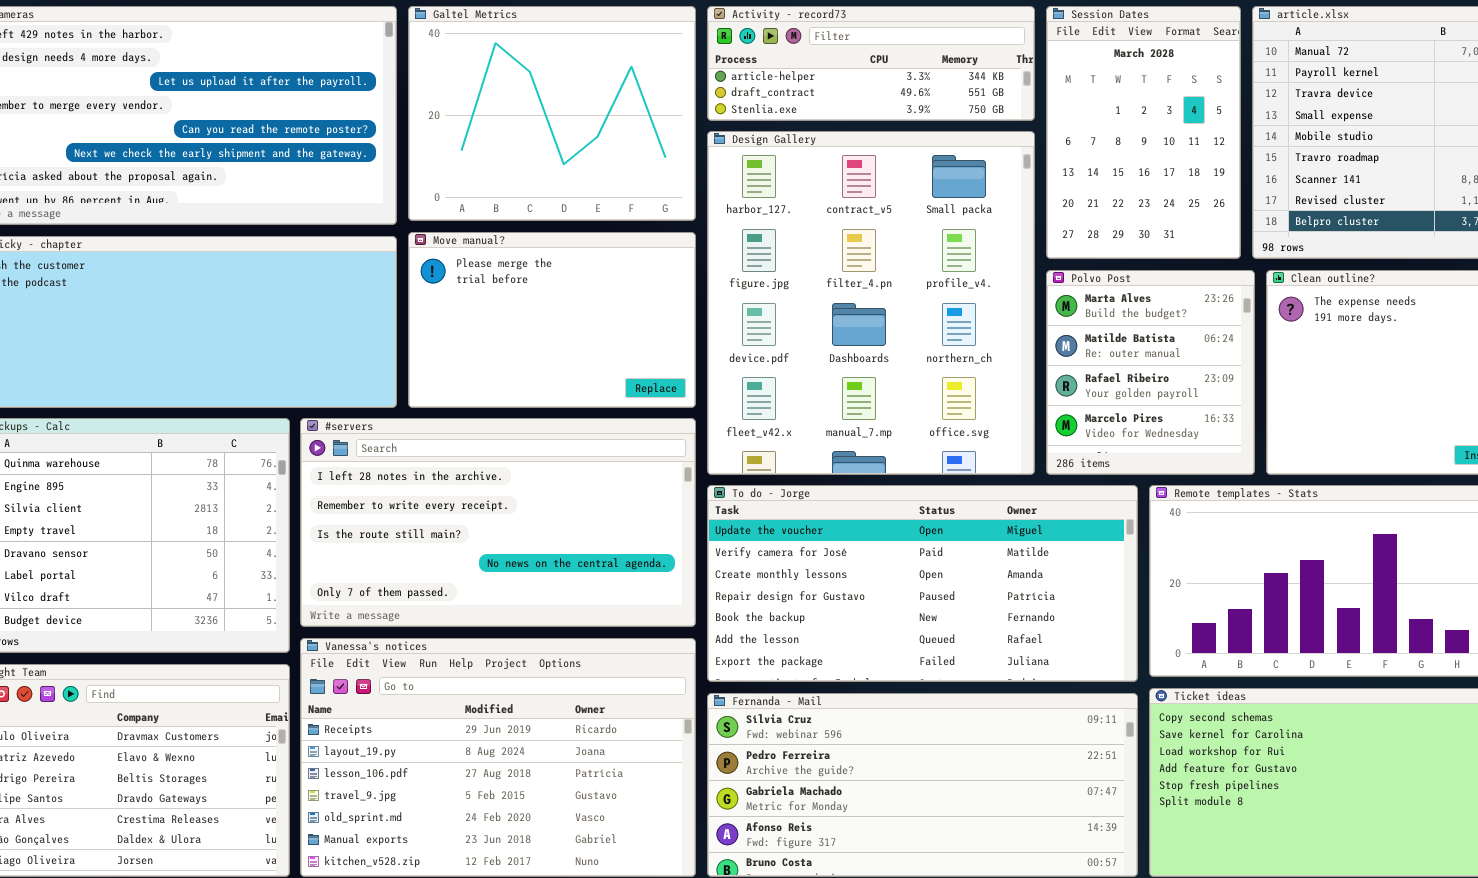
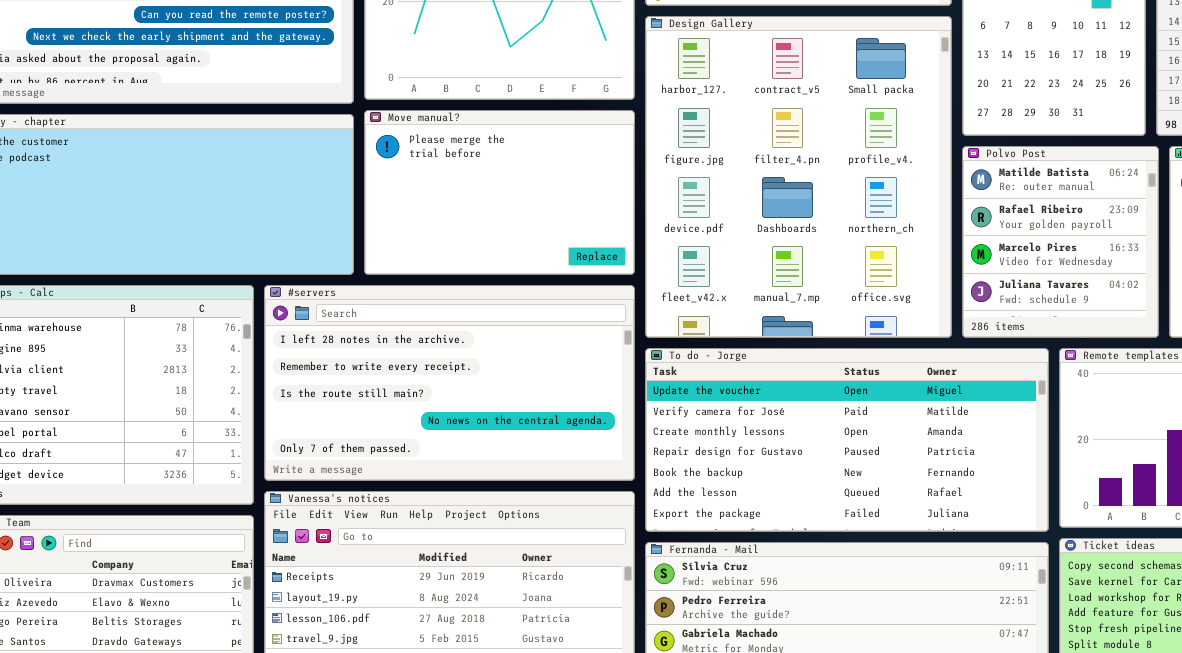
Polvo Post: [1046,270,1255,475] -> [962,146,1159,338], scrolled down 1 row

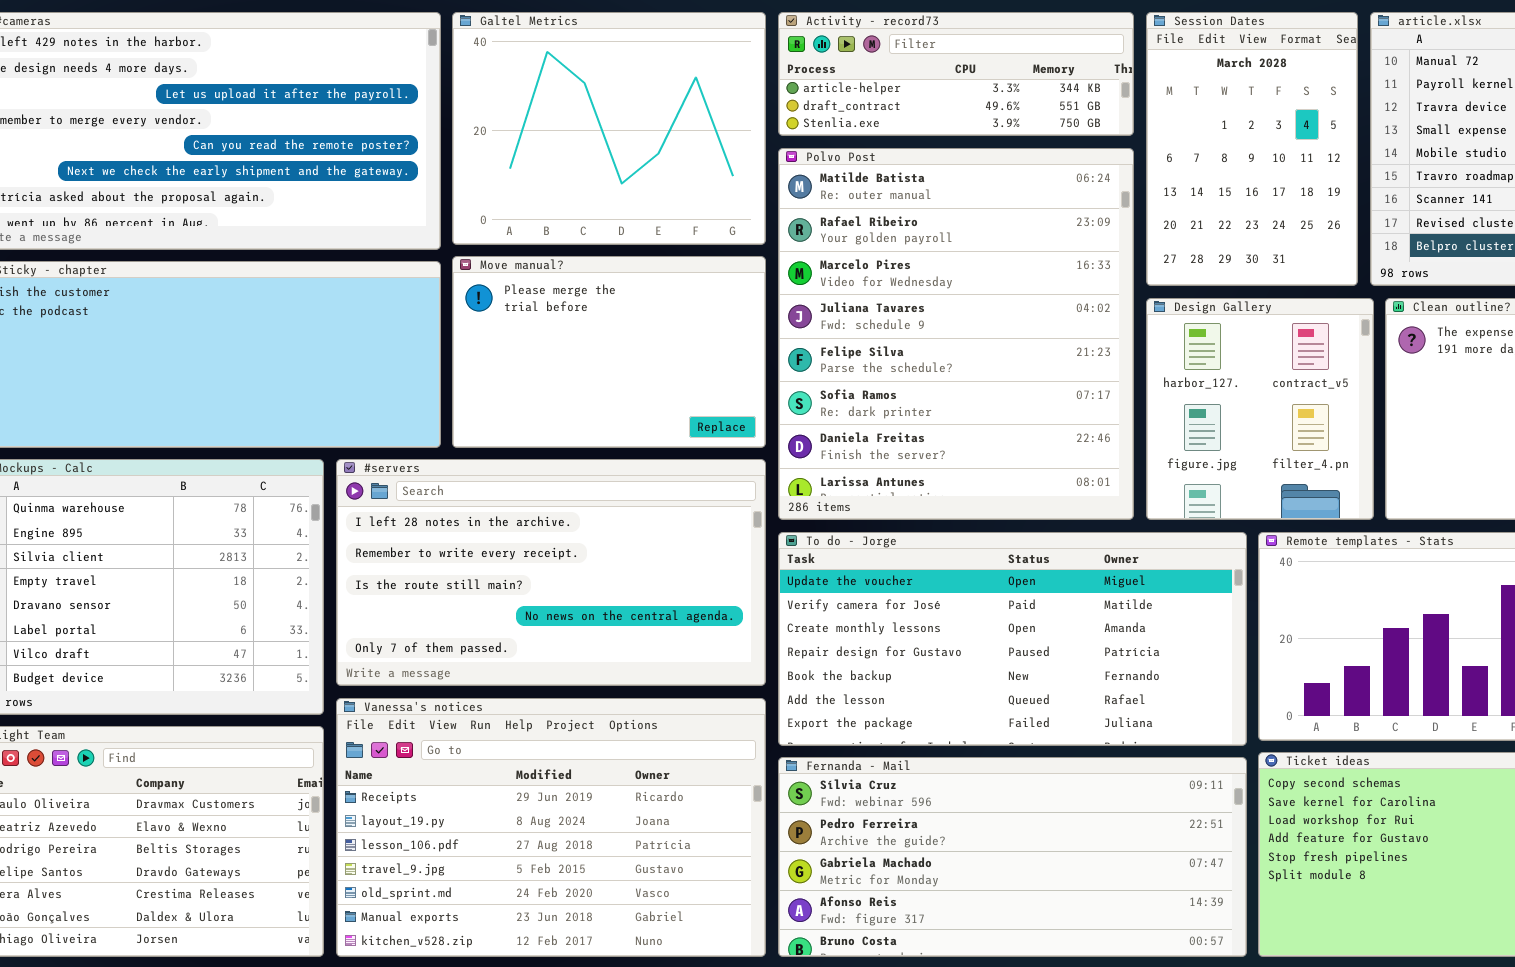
Design Gallery: [645,16,952,338] -> [1146,298,1374,520], moved, resized
Polvo Post: [962,146,1159,338] -> [778,148,1134,520], moved, resized

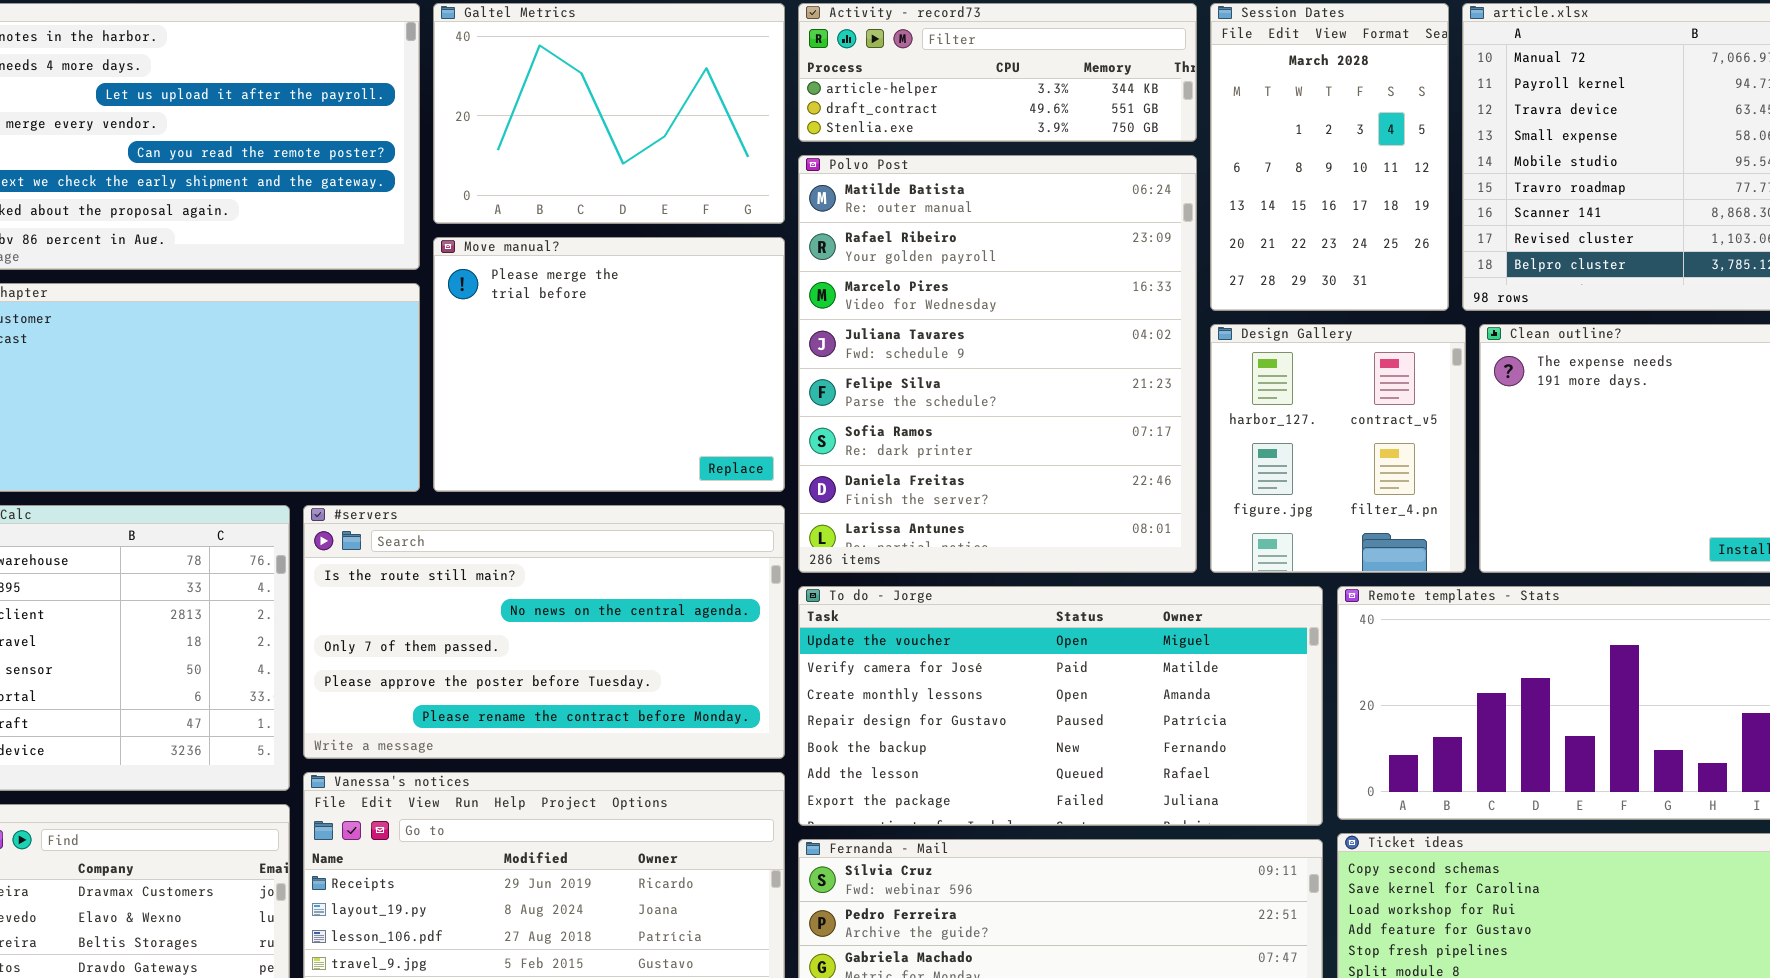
Galtel Metrics: [452,12,766,245] -> [433,3,785,224], resized
Move manual?: [452,256,766,448] -> [433,237,785,492], resized
#servers: [336,459,766,686] -> [303,505,785,759], scrolled down 2 rows

